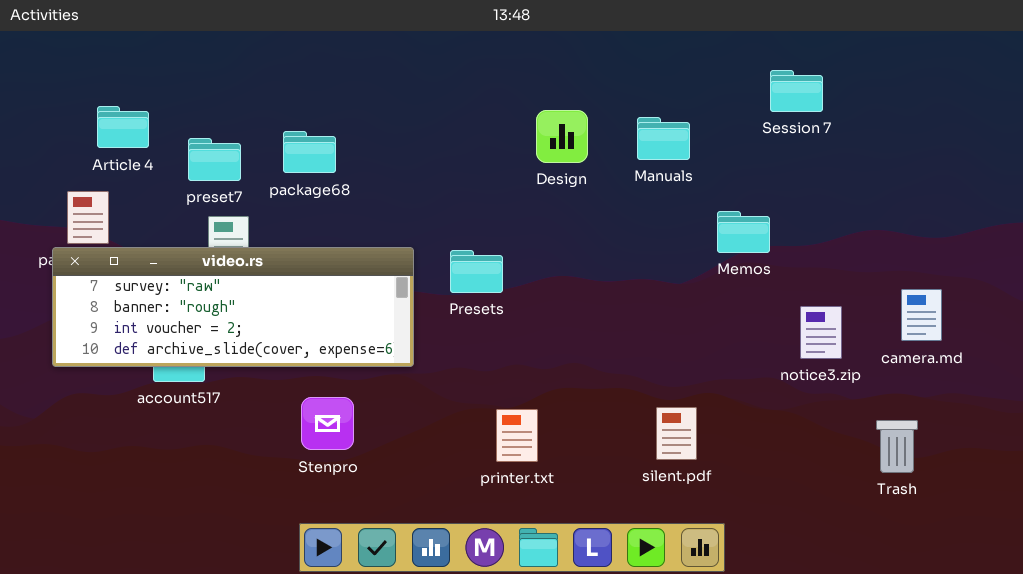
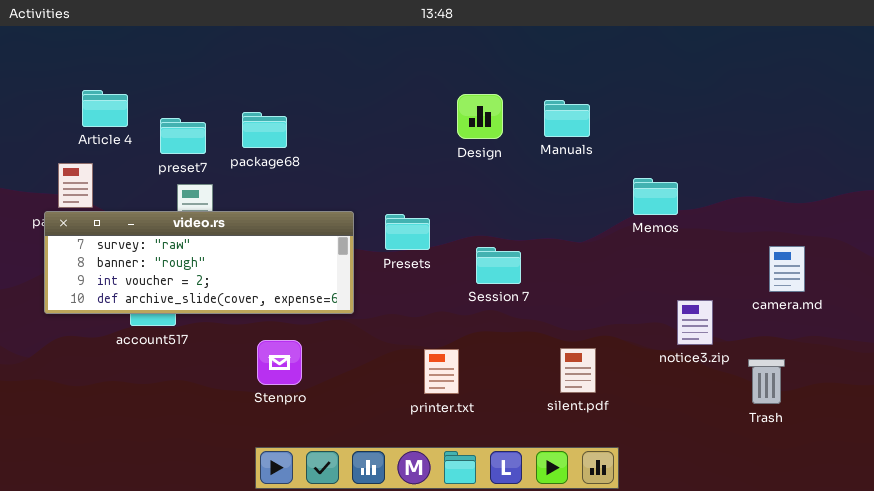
Session 7: [770,70,823,112] -> [476,247,521,284], moved
Memos: [717,211,770,253] -> [633,178,678,215], moved
notice3.zip: [800,306,842,359] -> [677,300,713,345], moved

